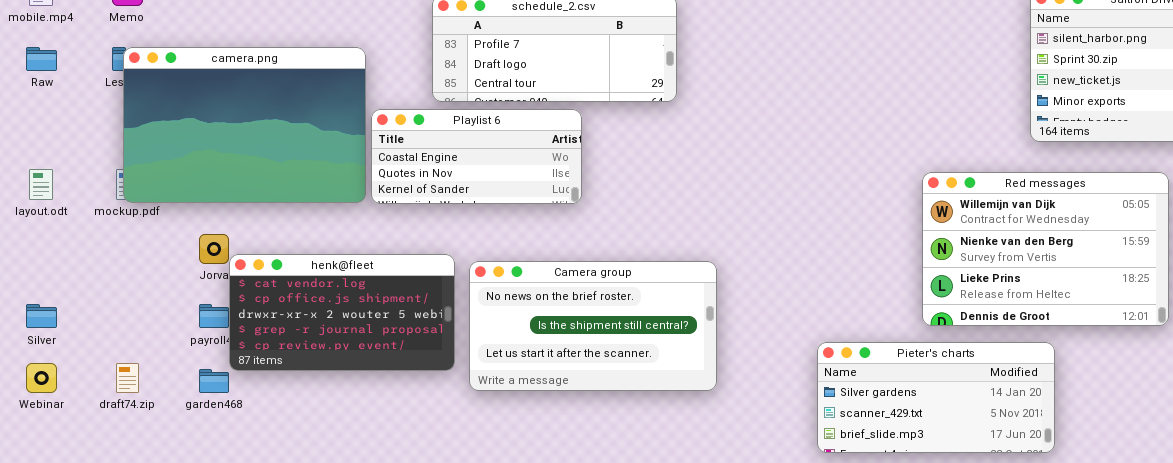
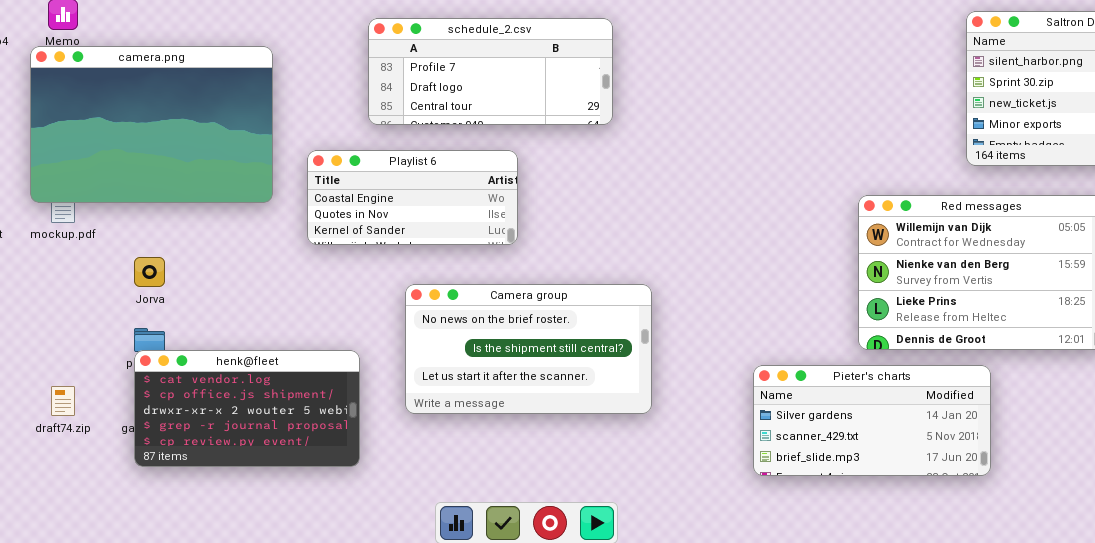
camera.png: [123,47,366,203] -> [30,46,273,203], moved
Playlist 6: [371,109,582,204] -> [307,150,518,245], moved
henk@fleet: [229,254,455,371] -> [134,350,360,467], moved

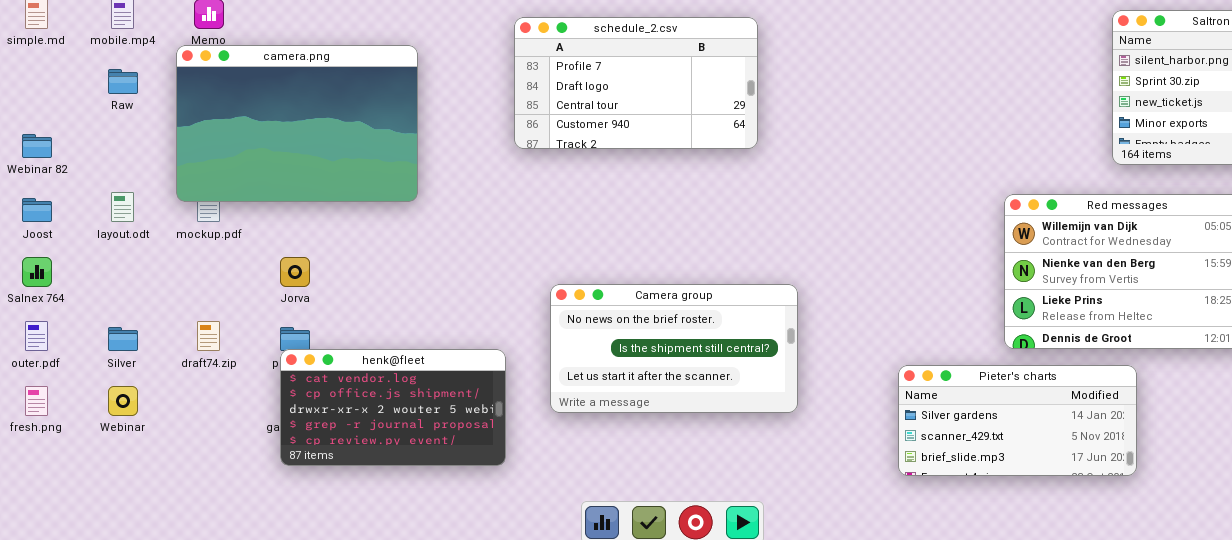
schedule_2.csv: [368,18,613,125] -> [514,17,758,149], resized
Playlist 6: [307,150,518,245] -> none, closed
draft74.zip: [51,386,75,416] -> [197,321,220,351], moved

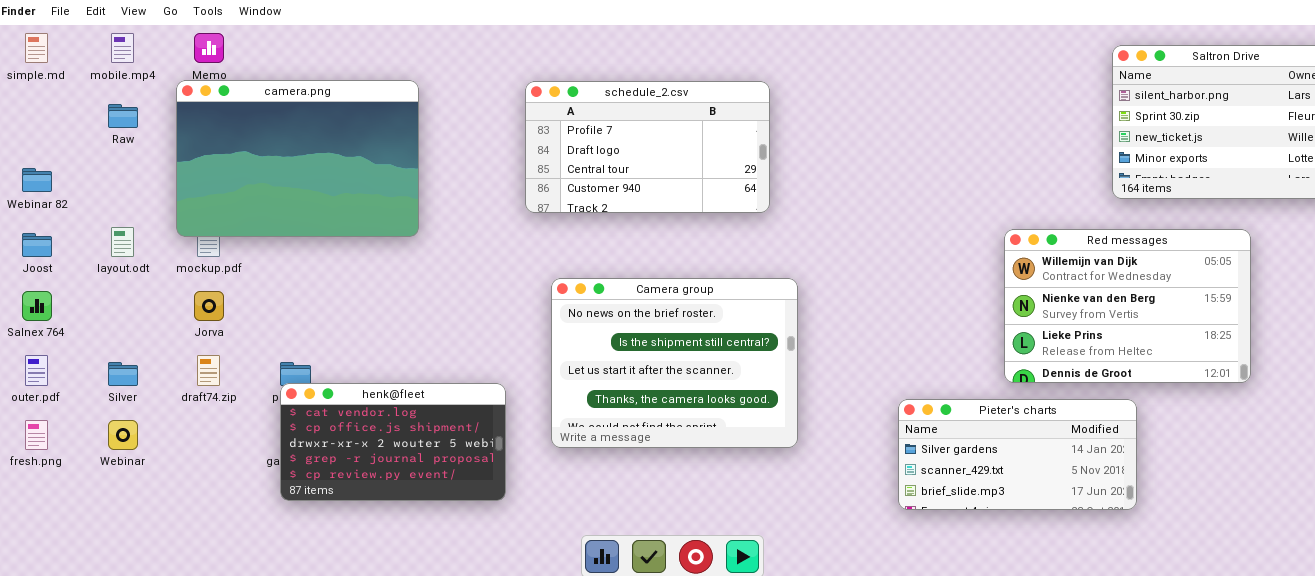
schedule_2.csv: [514,17,758,149] -> [525,81,770,213], moved
Jorva: [280,257,310,287] -> [194,291,224,321], moved
Camera group: [550,284,798,413] -> [551,278,798,448], resized

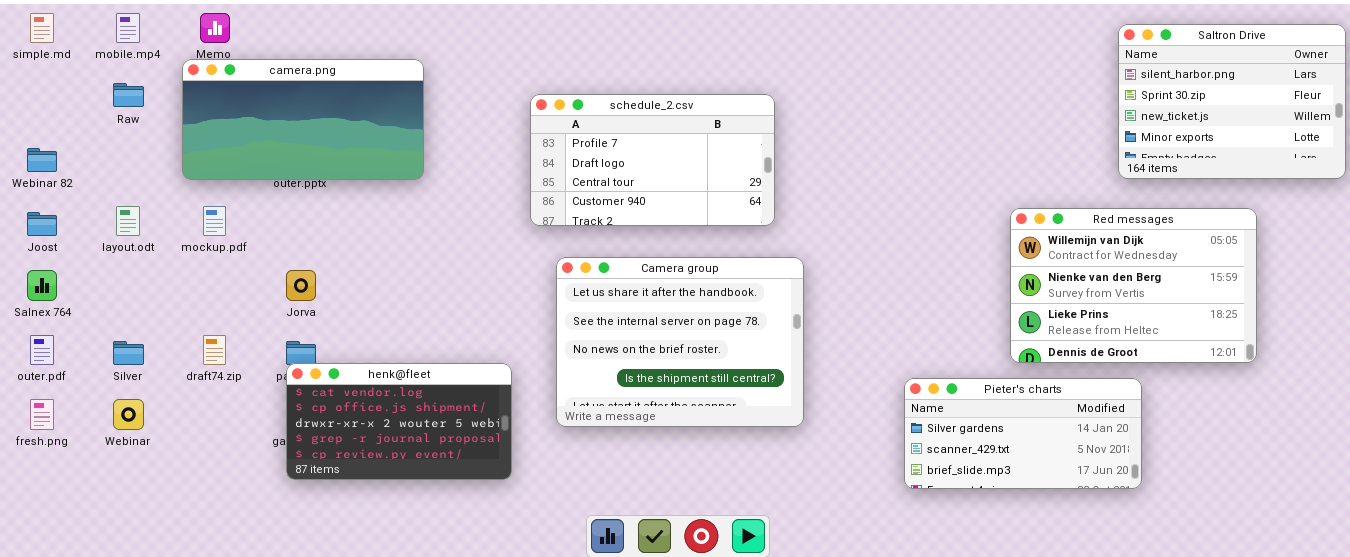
camera.png: [176,80,419,237] -> [182,59,424,180], resized
schedule_2.csv: [525,81,770,213] -> [530,94,775,226], moved
Camera group: [551,278,798,448] -> [556,257,804,427], scrolled up 2 rows
Jorva: [194,291,224,321] -> [286,270,316,301], moved

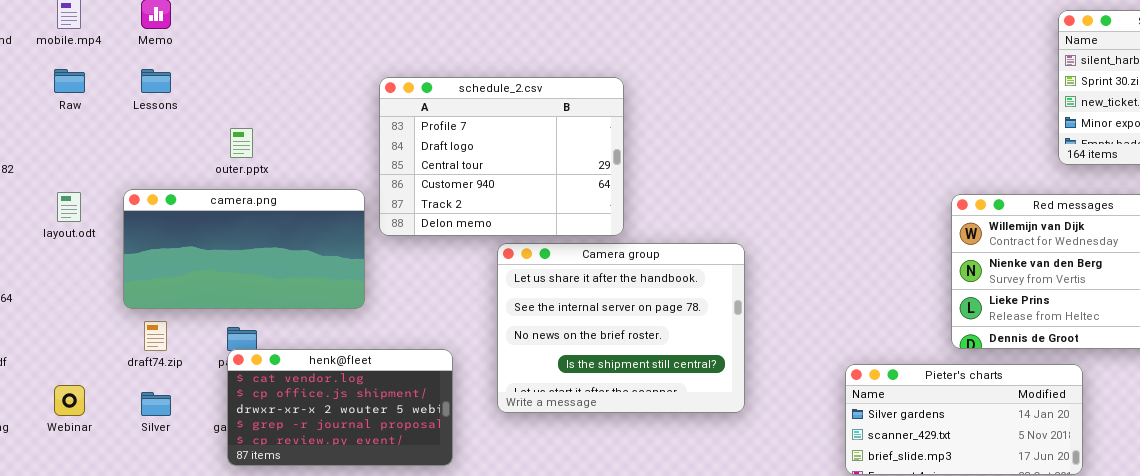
camera.png: [182,59,424,180] -> [123,189,365,309], moved
schedule_2.csv: [530,94,775,226] -> [379,77,624,236], moved, resized
Silver: [113,341,144,365] -> [141,392,171,416], moved

